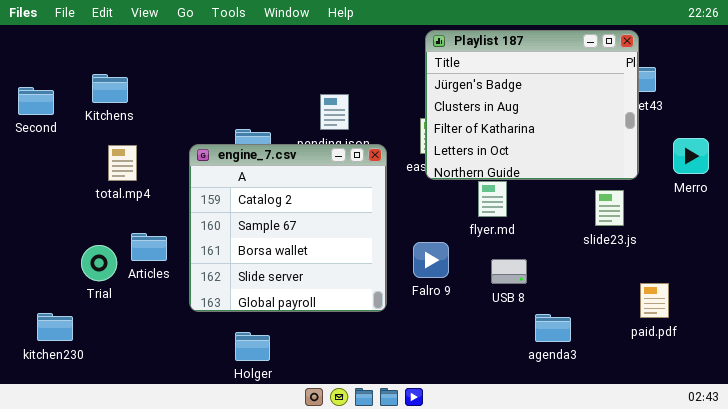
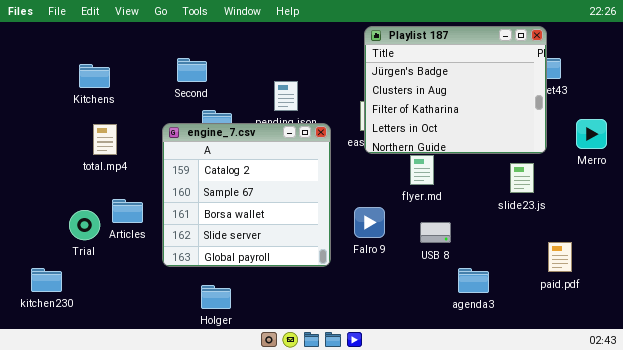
Second: [18,87,54,115] -> [177,58,207,82], moved

